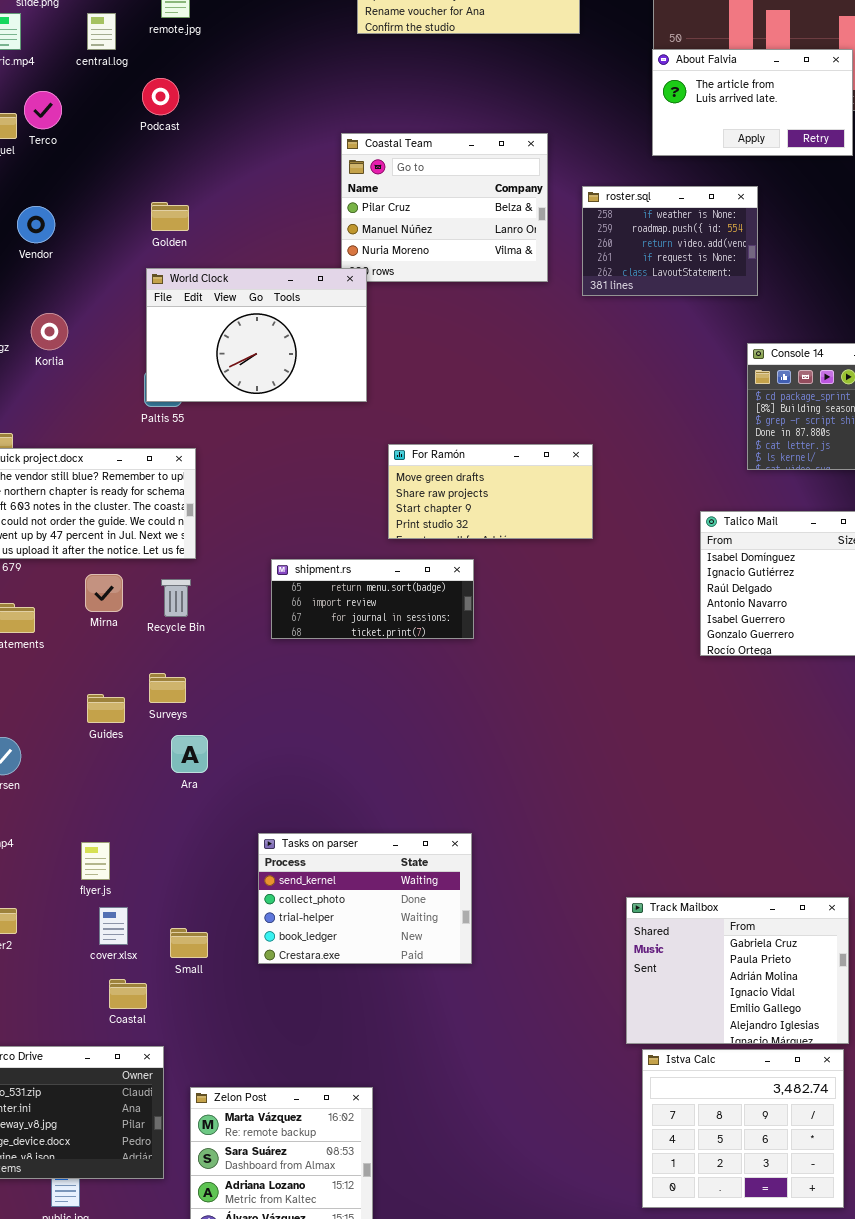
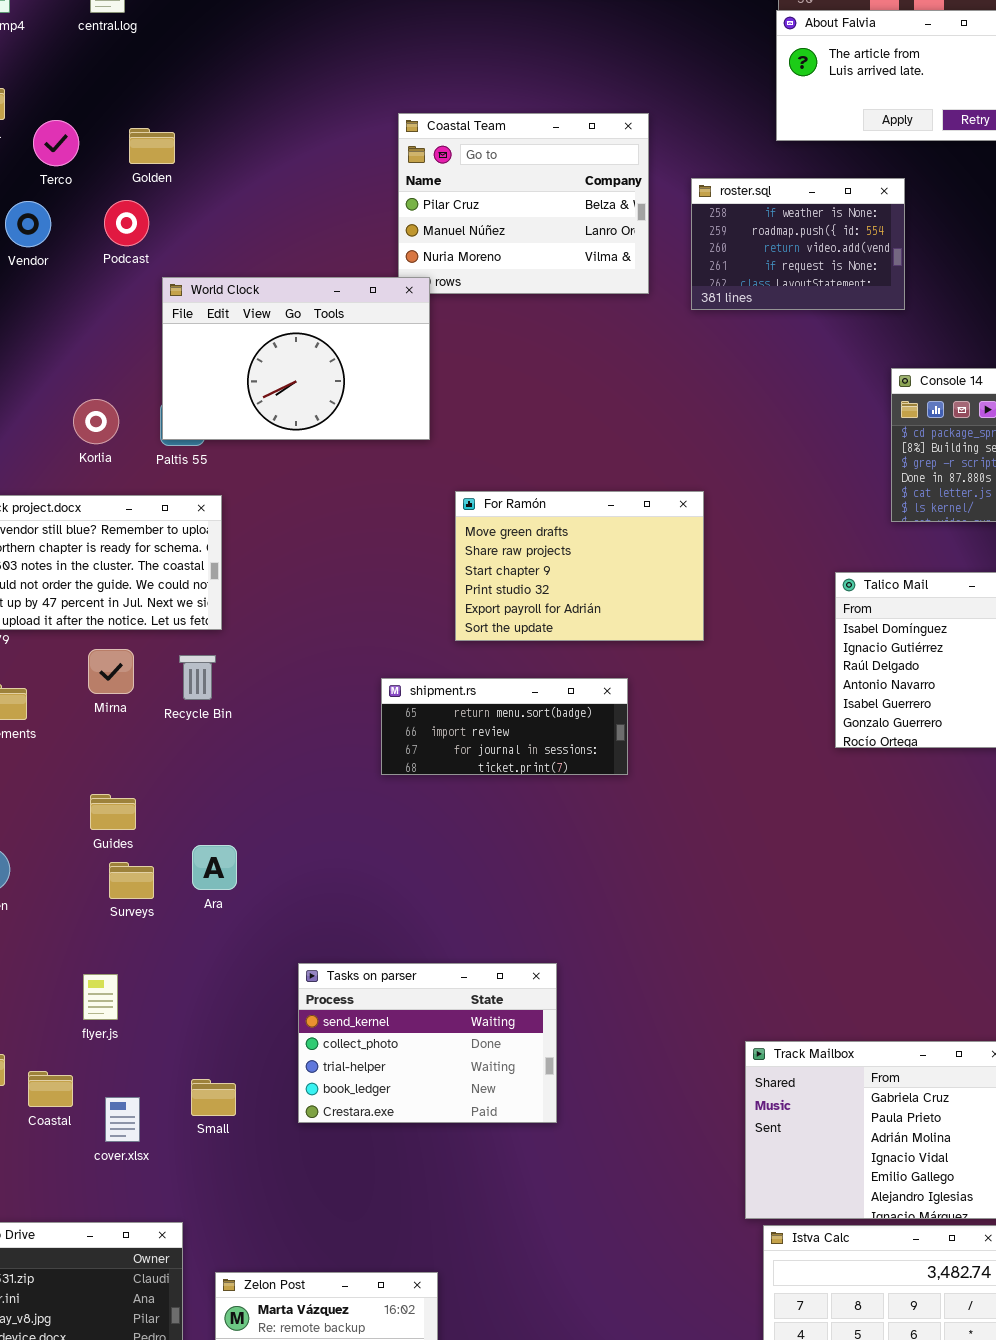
Podcast: [142,78,179,115] -> [104,200,149,246], moved
Terco: [24,91,62,129] -> [33,120,79,166], moved
Golden: [151,202,189,231] -> [129,128,175,164], moved
Korlia: [31,313,68,350] -> [73,399,119,444], moved
For Ramón: [388,444,593,539] -> [455,491,704,641], resized
shipment.rs: [271,559,474,639] -> [381,678,628,775], moved
Surveys: [149,673,186,703] -> [109,862,154,899], moved
cover.xlsx: [99,907,128,945] -> [105,1097,140,1142], moved
Coastal: [109,979,147,1009] -> [28,1071,73,1107], moved

